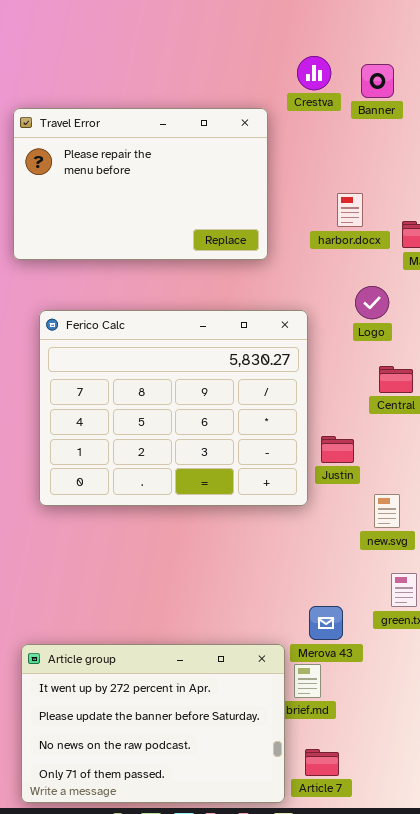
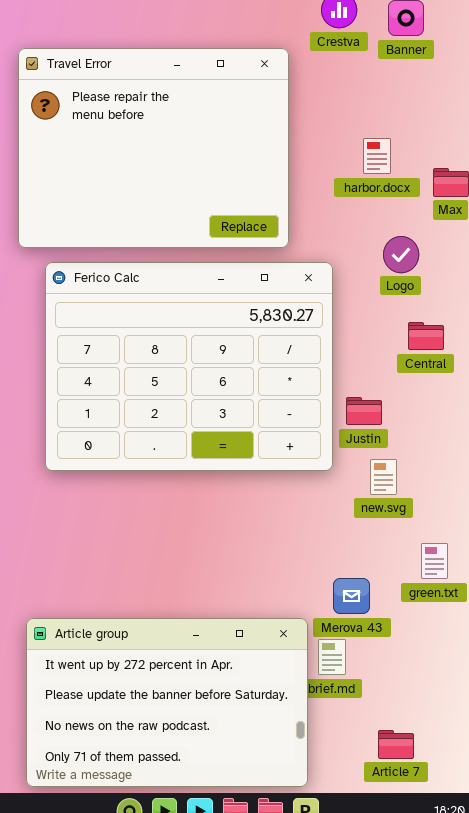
Travel Error: [13,108,268,260] -> [18,48,289,248], resized
new.svg: [374,494,400,528] -> [370,459,397,495], moved
Article 7: [305,749,339,776] -> [378,730,414,759], moved

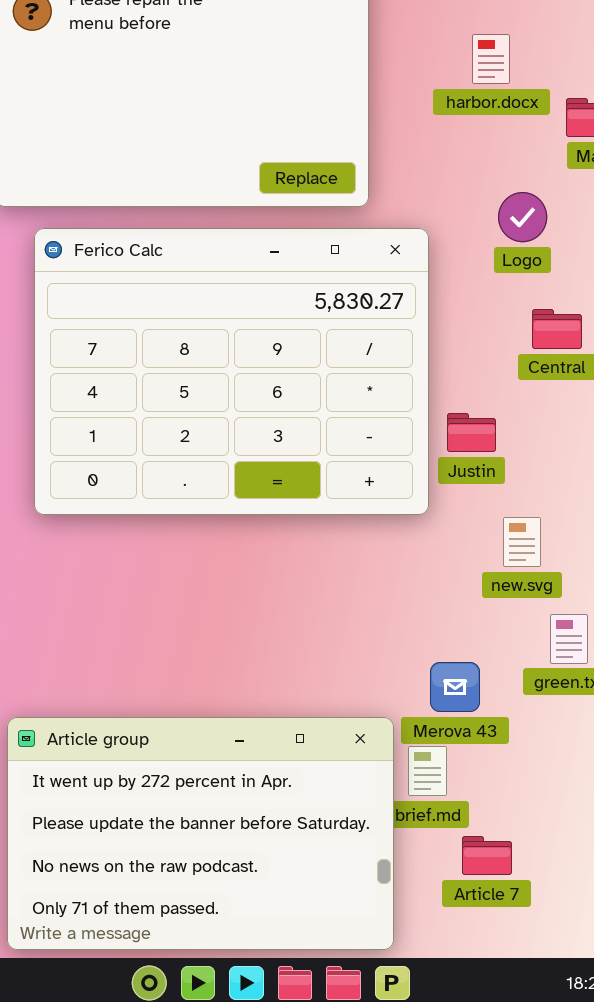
harbor.docx: [363,138,391,174] -> [472,34,510,84], moved
new.svg: [370,459,397,495] -> [503,517,541,567], moved
Article 7: [378,730,414,759] -> [462,836,512,875], moved

